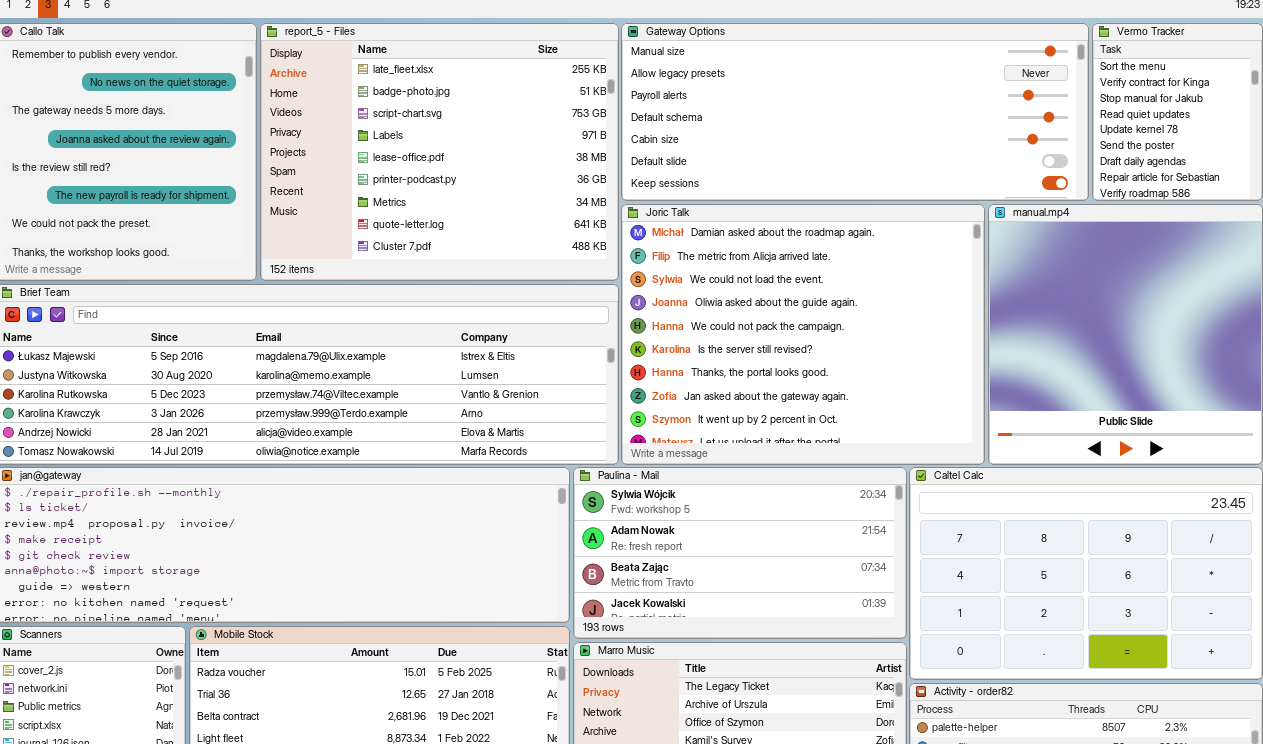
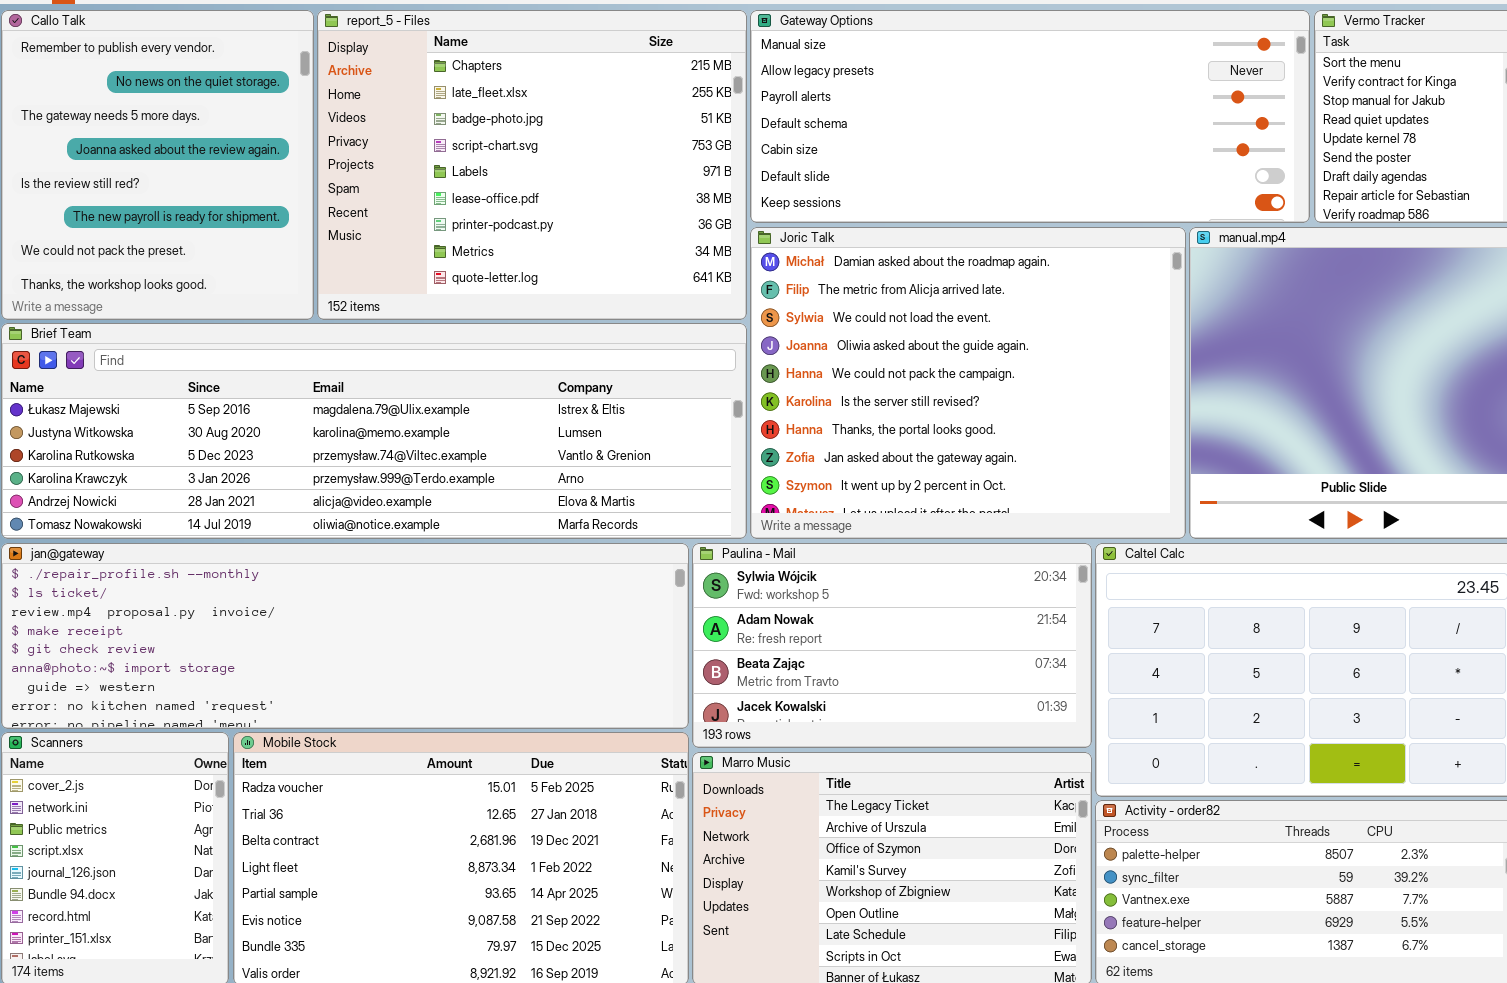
report_5 - Files: [260,23,619,281] -> [317,10,747,320], scrolled up 1 row

